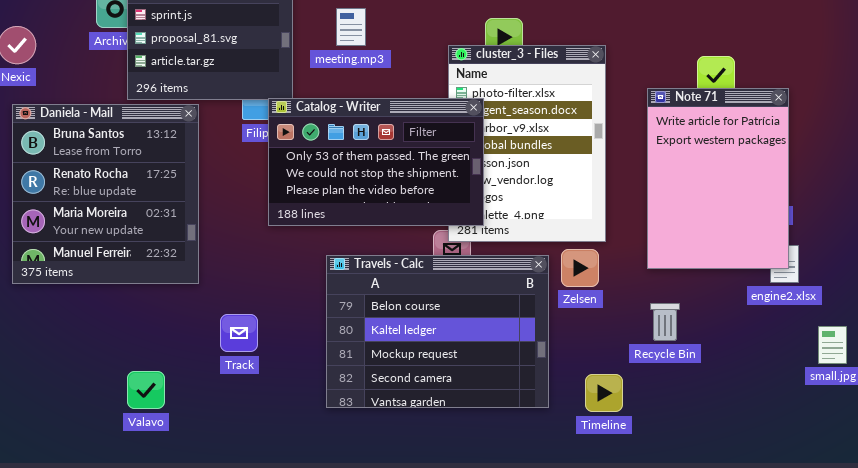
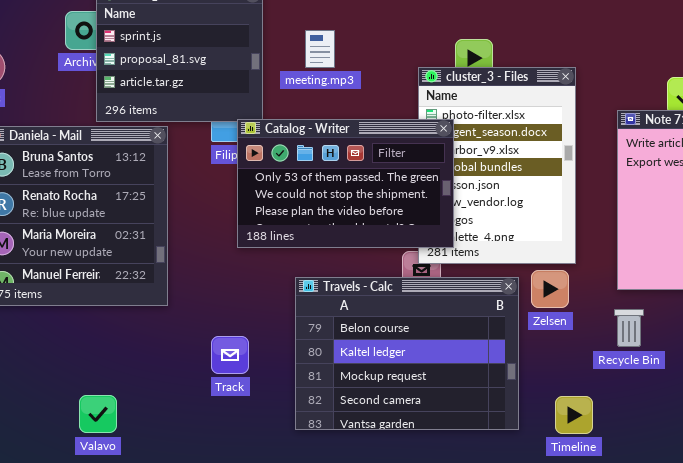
Recycle Bin: [650,303,680,341] -> [614,309,644,347], moved
Track: [220,314,258,352] -> [211,336,249,374], moved
Valavo: [127,371,165,409] -> [79,395,117,433], moved

